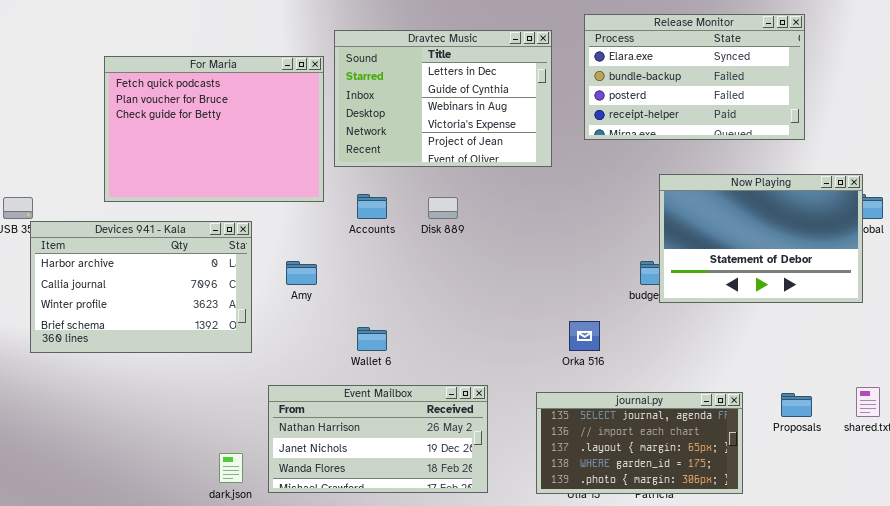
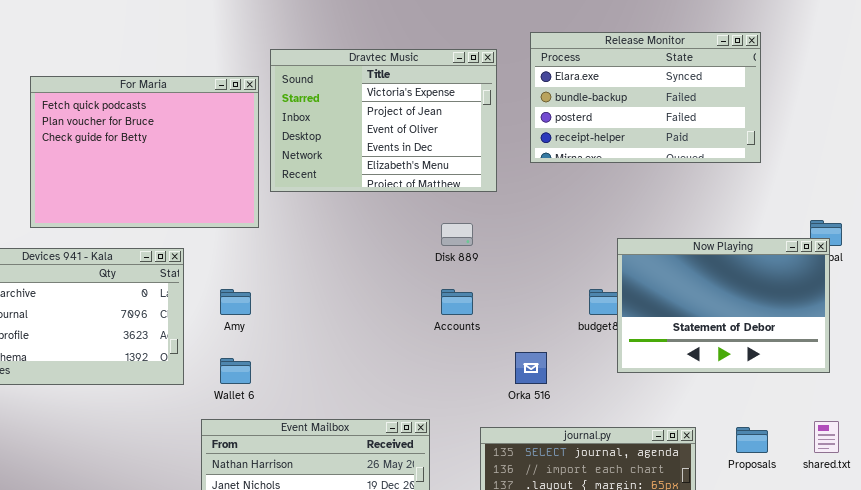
Dravtec Music: [334,30,552,167] -> [270,49,497,192], scrolled down 3 rows
Now Playing: [659,174,863,303] -> [617,238,830,373], moved
Accounts: [357,194,387,219] -> [441,289,473,315], moved
Disk 889: [428,197,458,219] -> [441,223,473,246], moved
Wallet 6: [357,327,387,351] -> [220,358,251,384], moved

